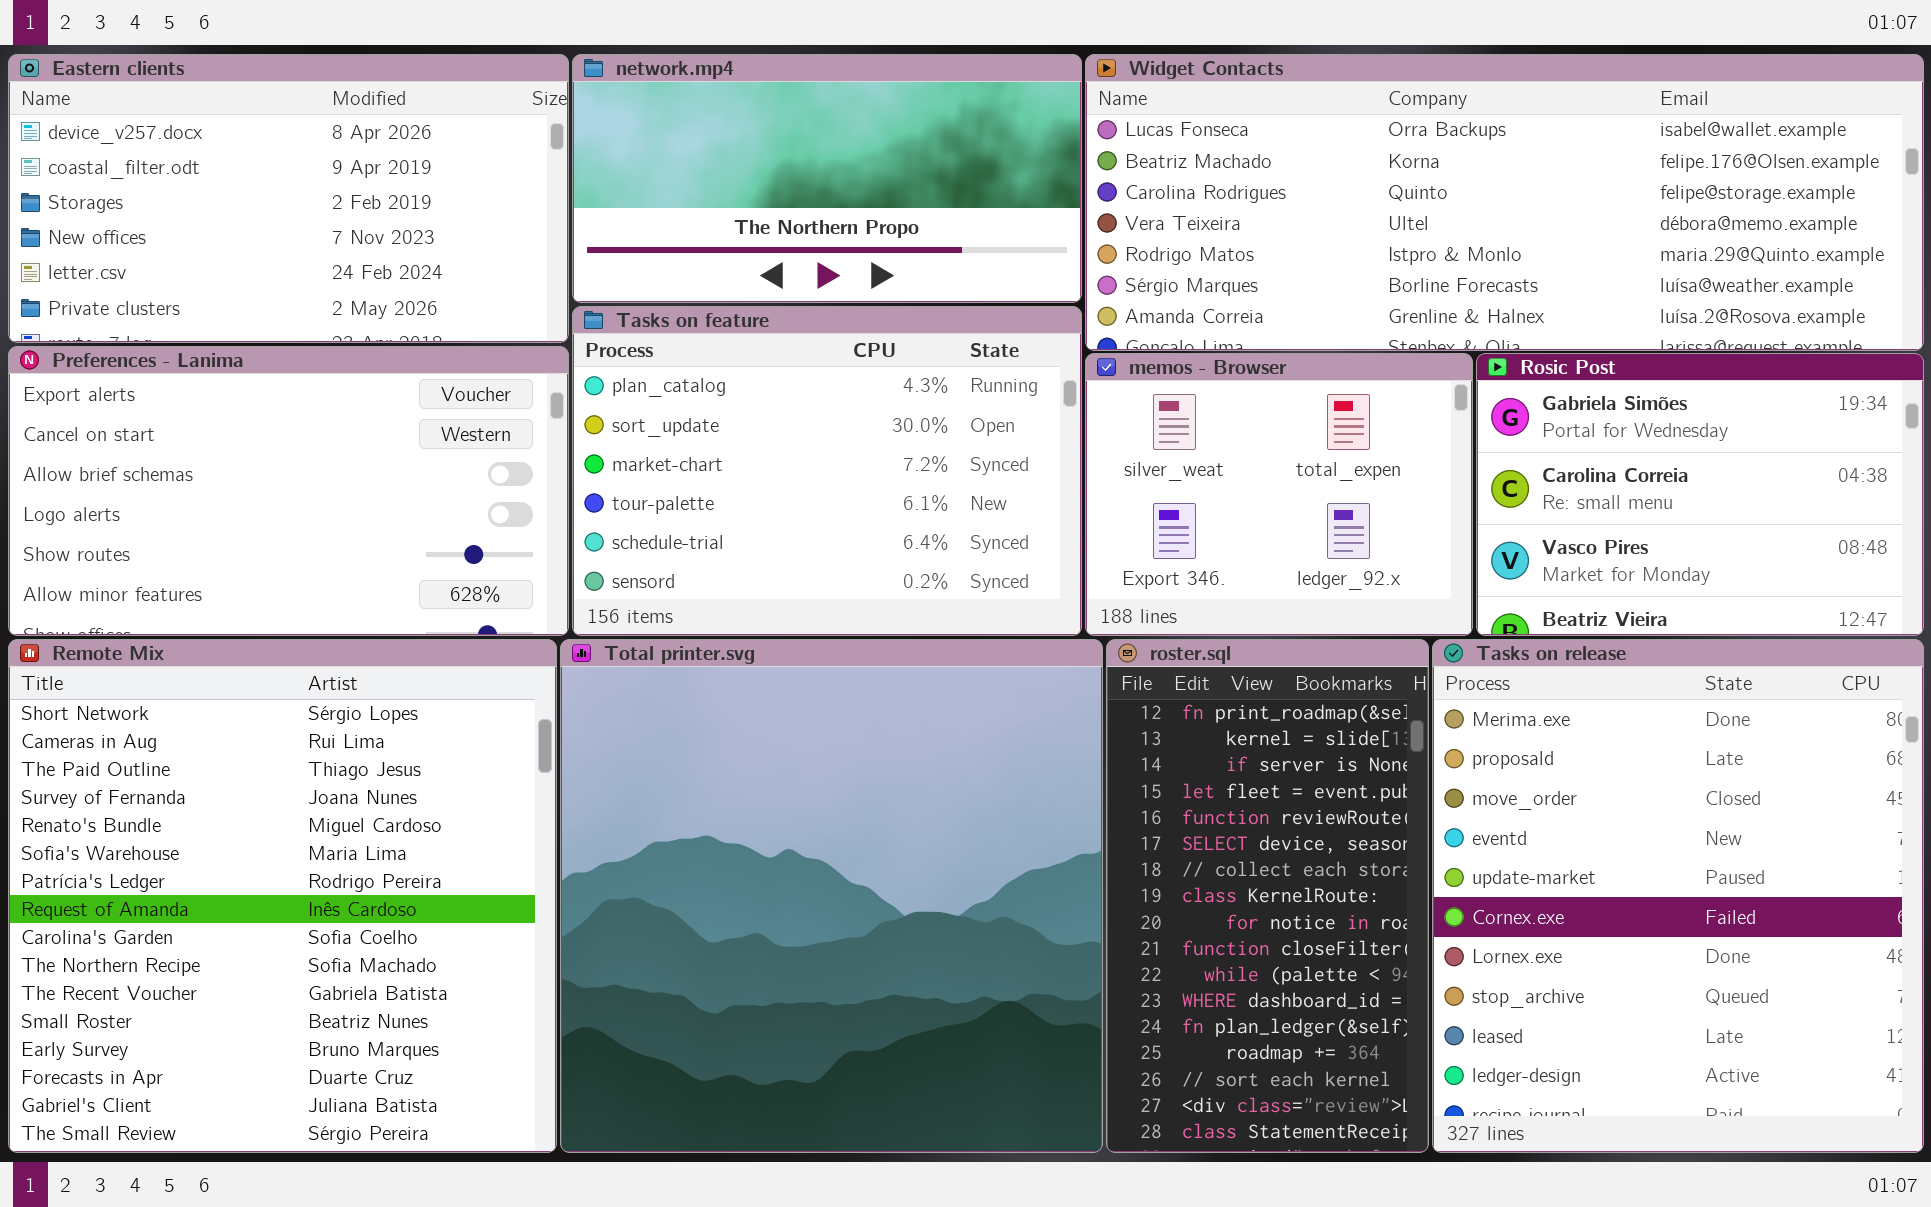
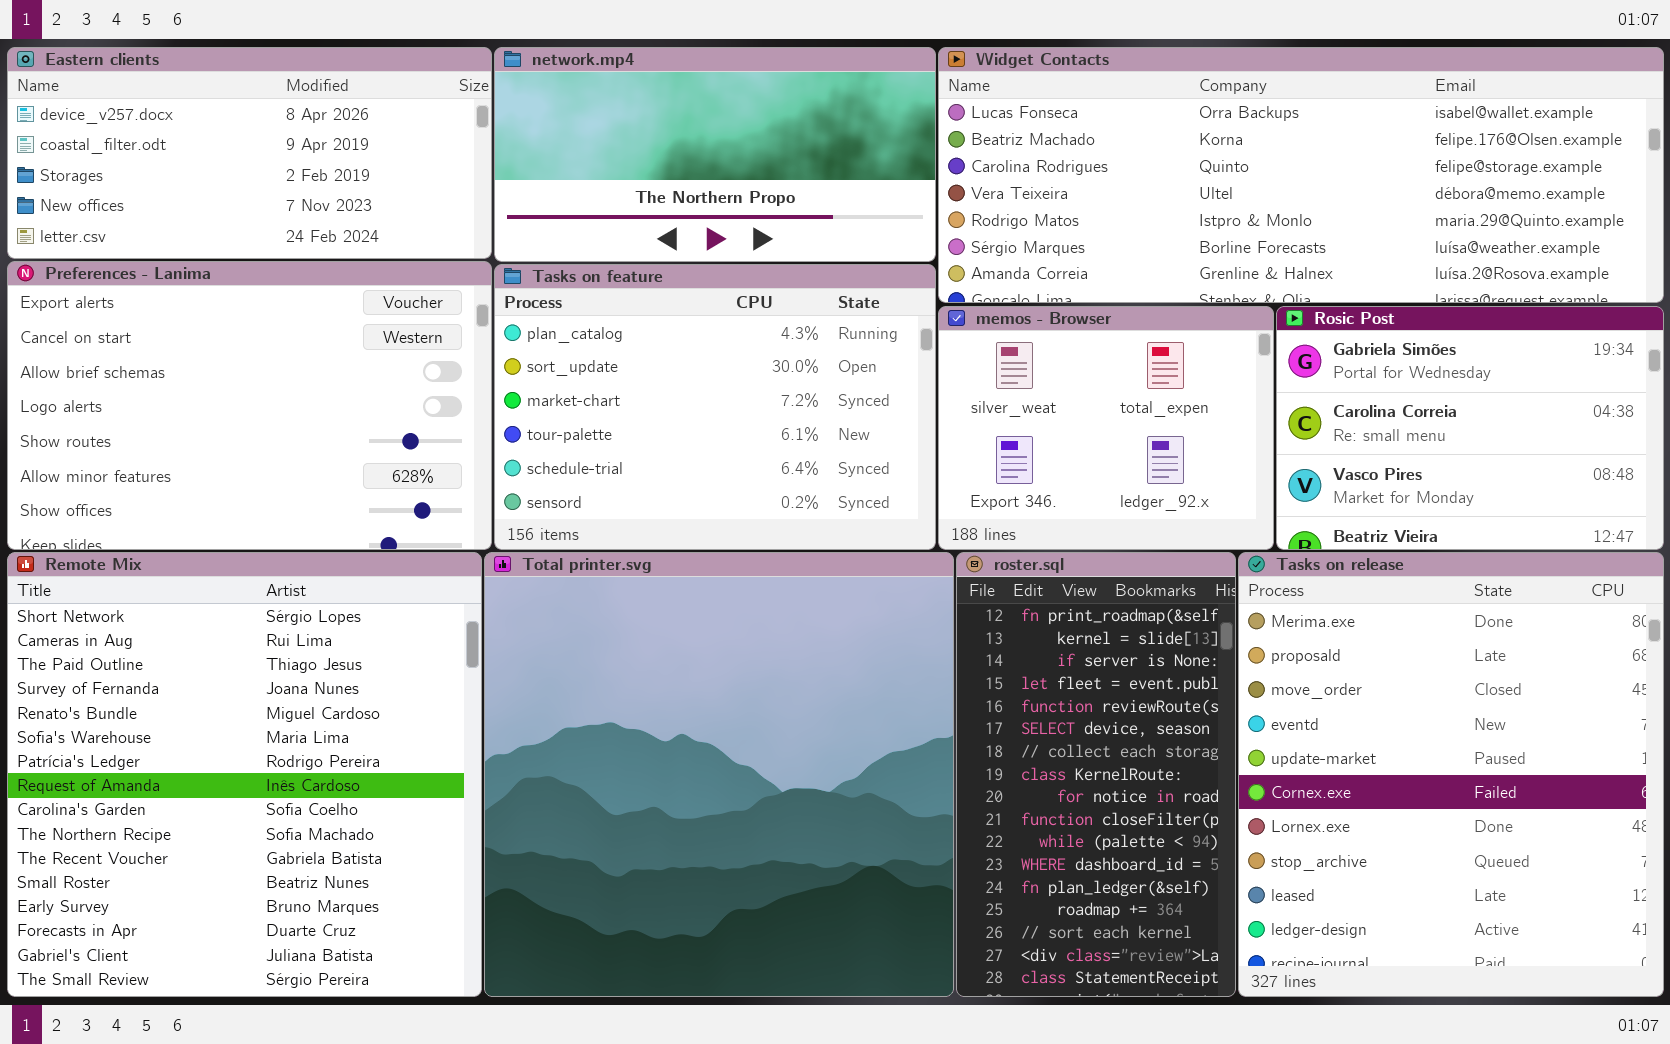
Eastern clients: [8,54,569,343] -> [7,47,492,259], resized
Preferences - Lanima: [8,346,569,636] -> [7,261,492,550], resized

